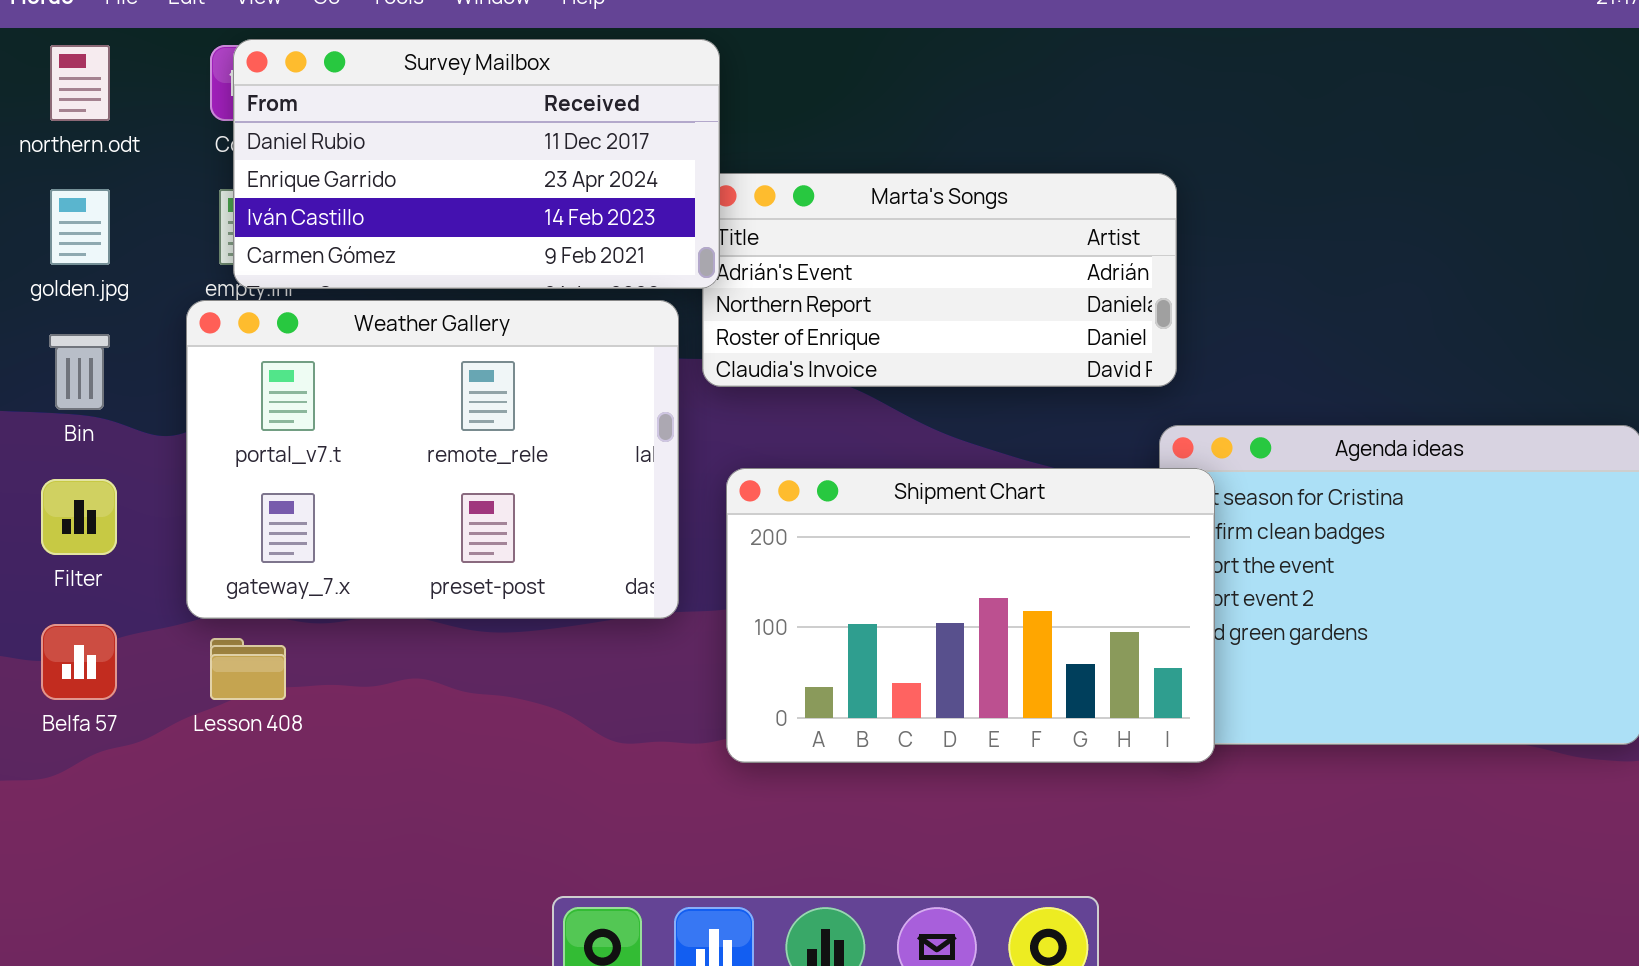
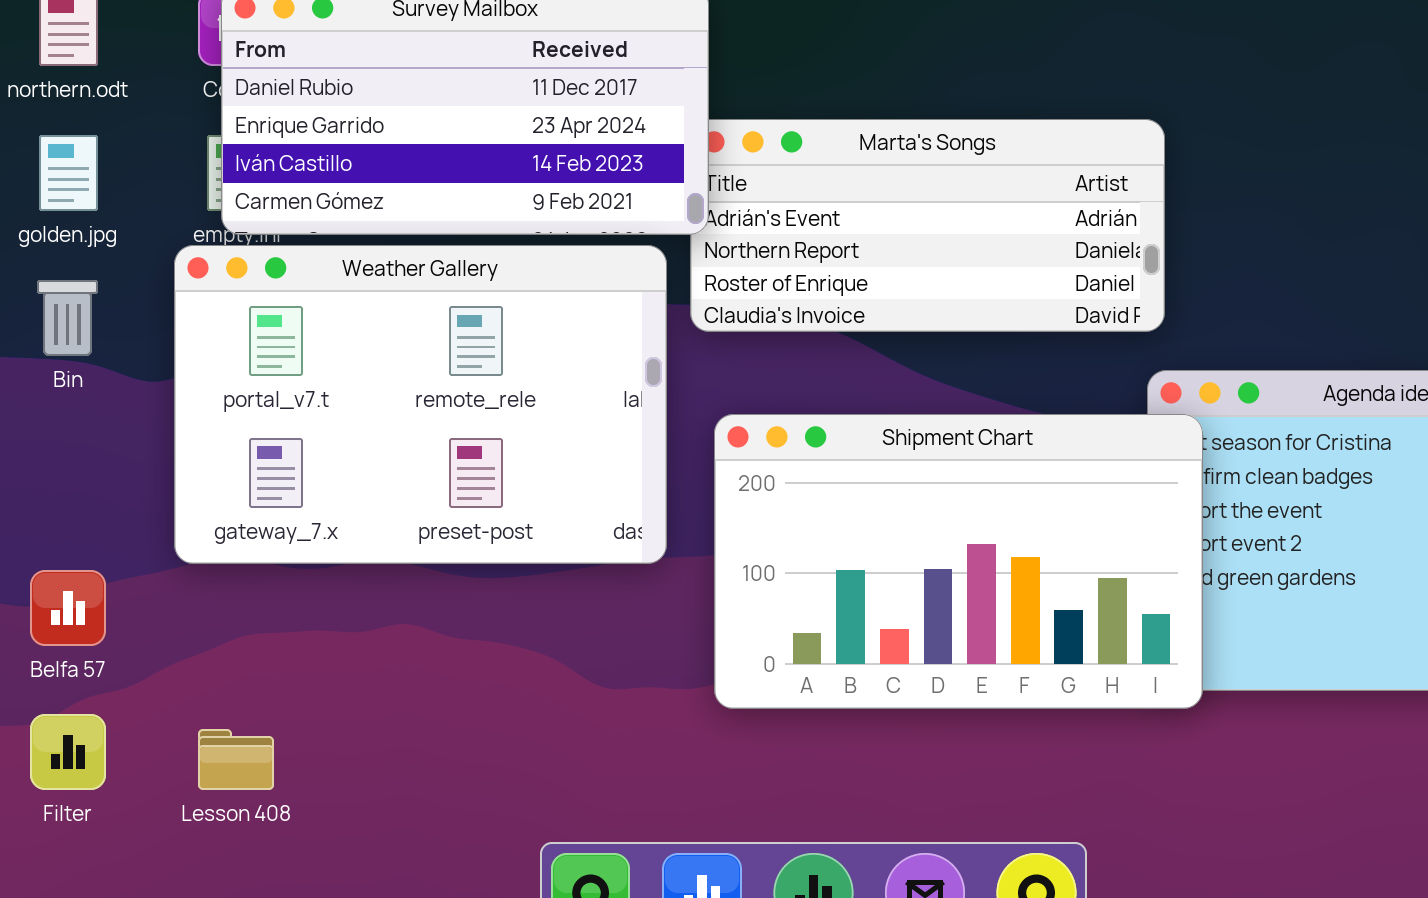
Filter: [41,479,117,555] -> [30,714,106,790], moved
Lesson 408: [210,638,286,700] -> [198,729,274,790], moved

